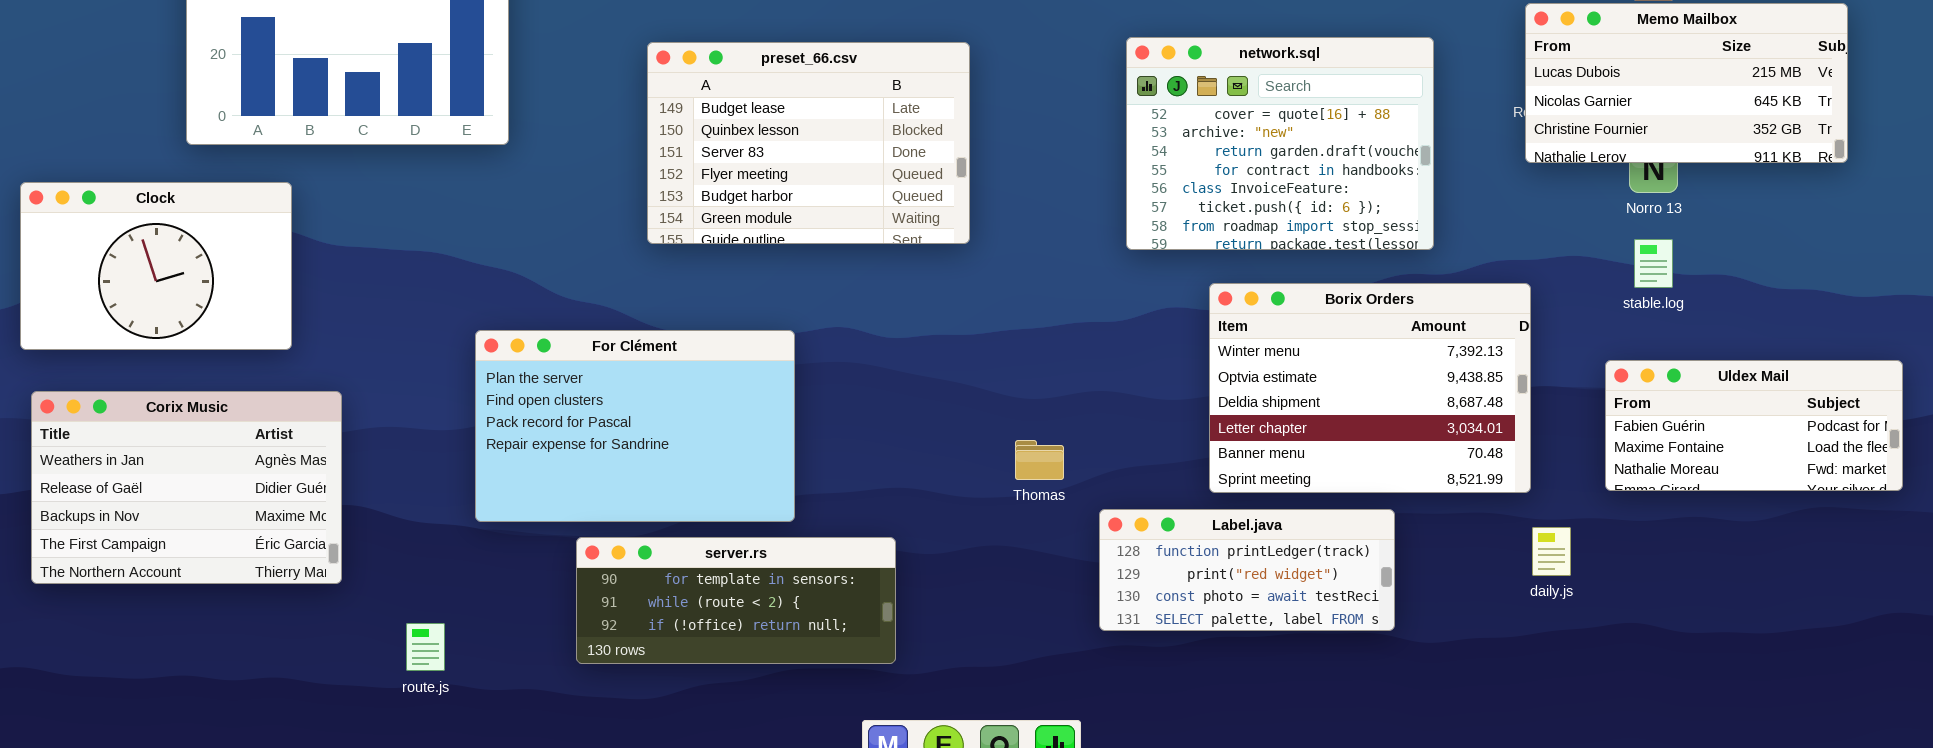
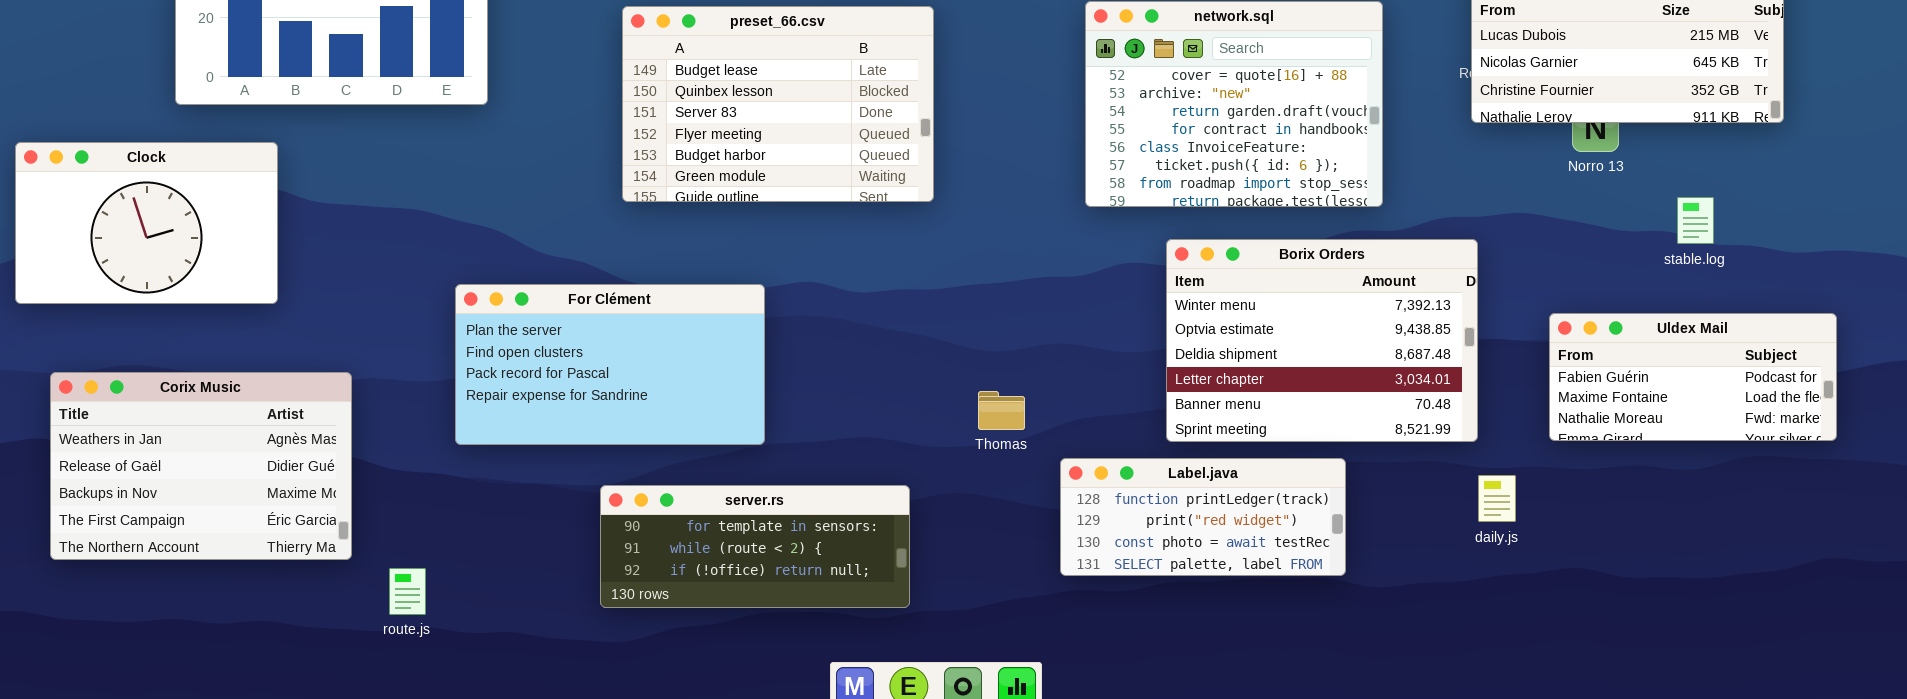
stable.log: [1634,239,1673,288] -> [1677,197,1714,244], moved
For Clément: [475,330,795,522] -> [455,284,765,445], resized
Corix Music: [31,391,342,584] -> [50,372,352,560], moved
server.rs: [576,537,896,664] -> [600,485,910,608], moved

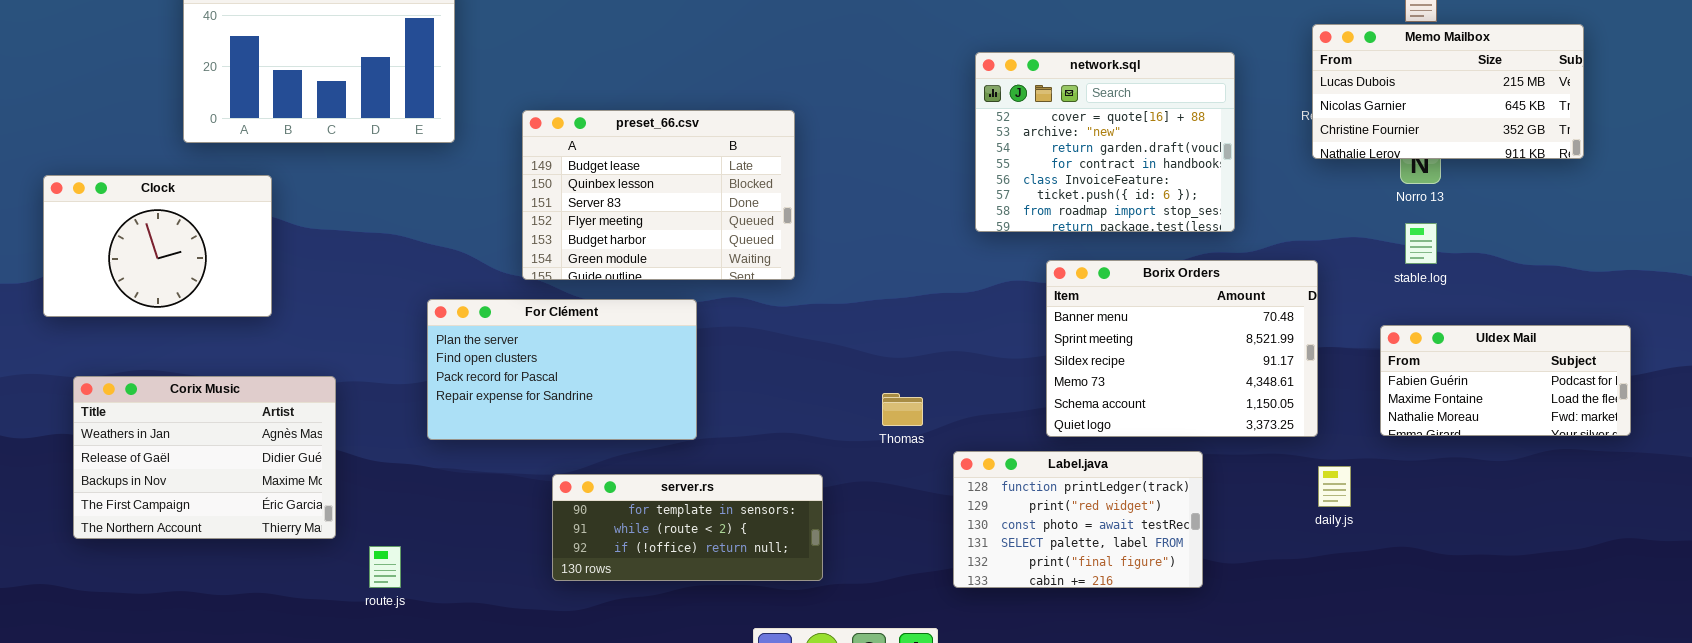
preset_66.csv: [622,6,934,202] -> [522,110,795,280], moved
stable.log: [1677,197,1714,244] -> [1405,223,1437,264], moved
Borix Orders: [1166,239,1478,442] -> [1046,260,1318,437], scrolled down 4 rows
Label.java: [1060,458,1346,576] -> [953,451,1203,588], resized

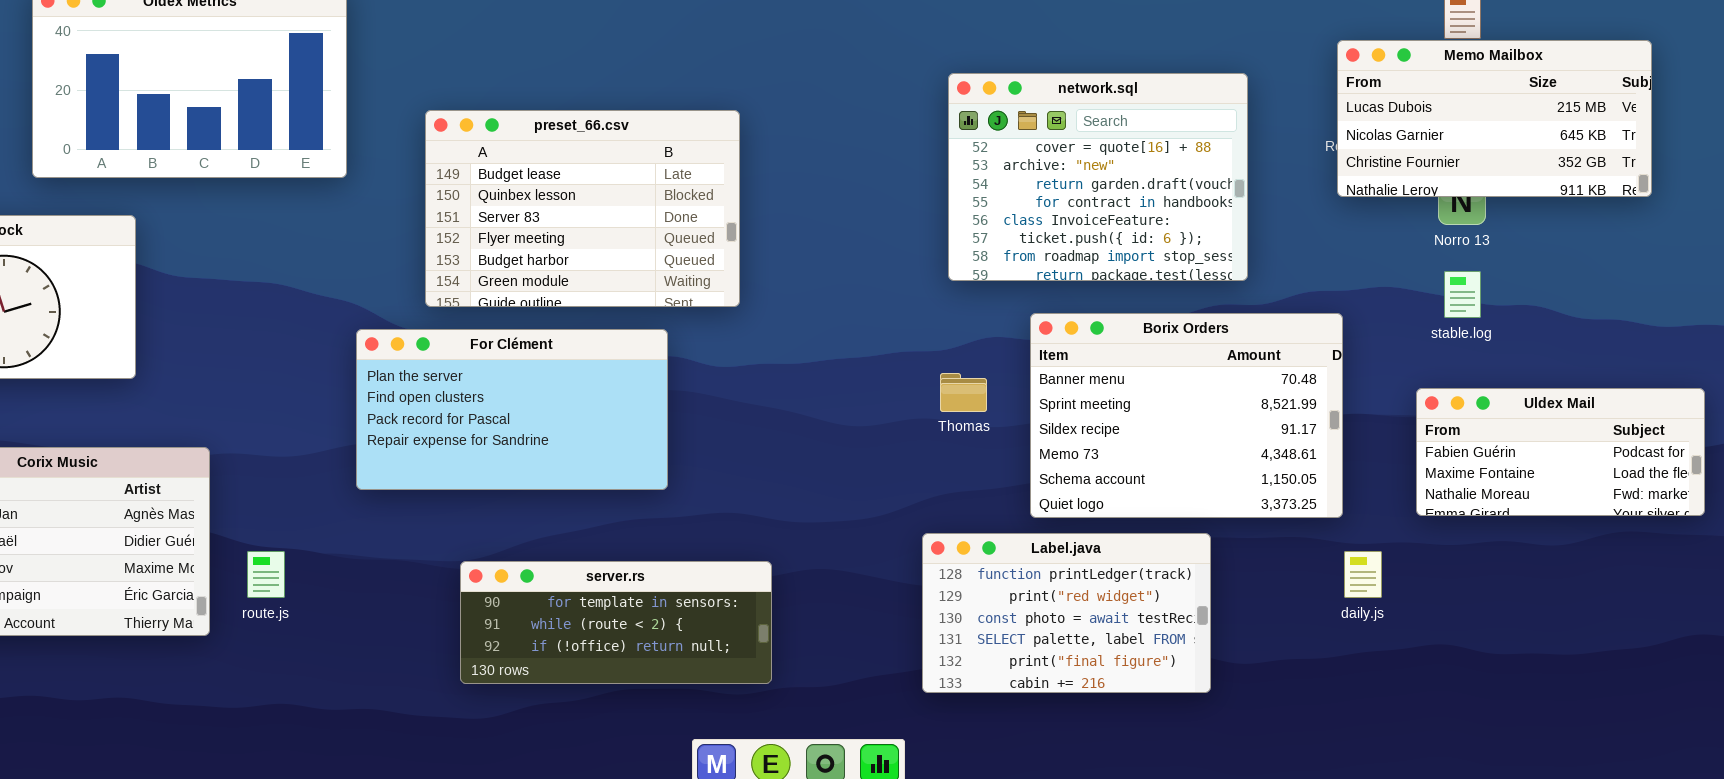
preset_66.csv: [522,110,795,280] -> [425,110,740,307], moved
For Clément: [427,299,697,440] -> [356,329,668,490], moved
Thomas: [882,393,923,426] -> [940,373,987,412], moved
route.js: [369,546,401,588] -> [247,551,285,598], moved

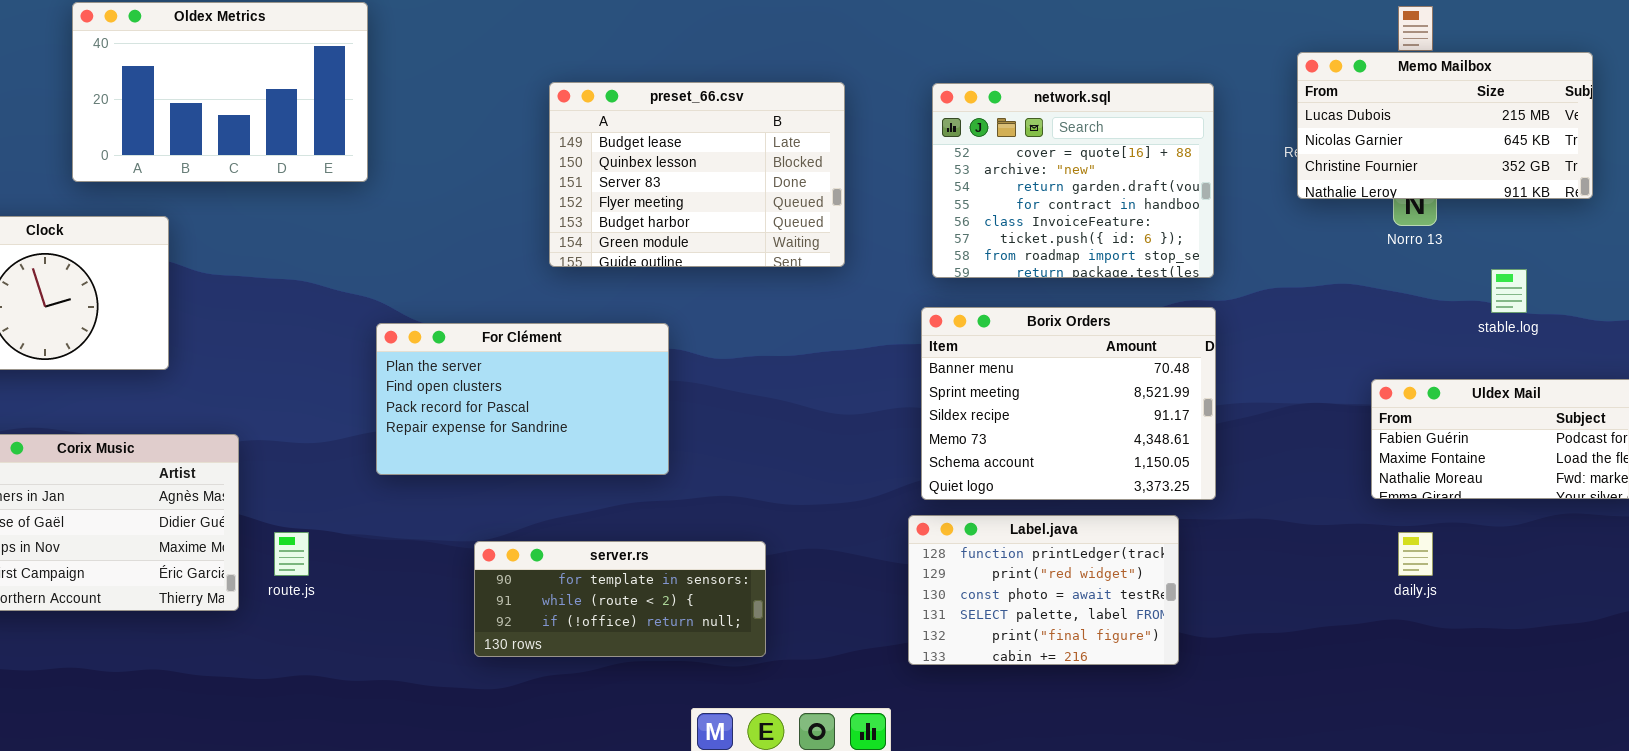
preset_66.csv: [425,110,740,307] -> [549,82,845,267], moved
stable.log: [1444,271,1481,318] -> [1491,269,1527,313], moved
Borix Orders: [1030,313,1343,518] -> [921,307,1216,500], moved
daily.js: [1344,551,1382,598] -> [1398,532,1433,576], moved

